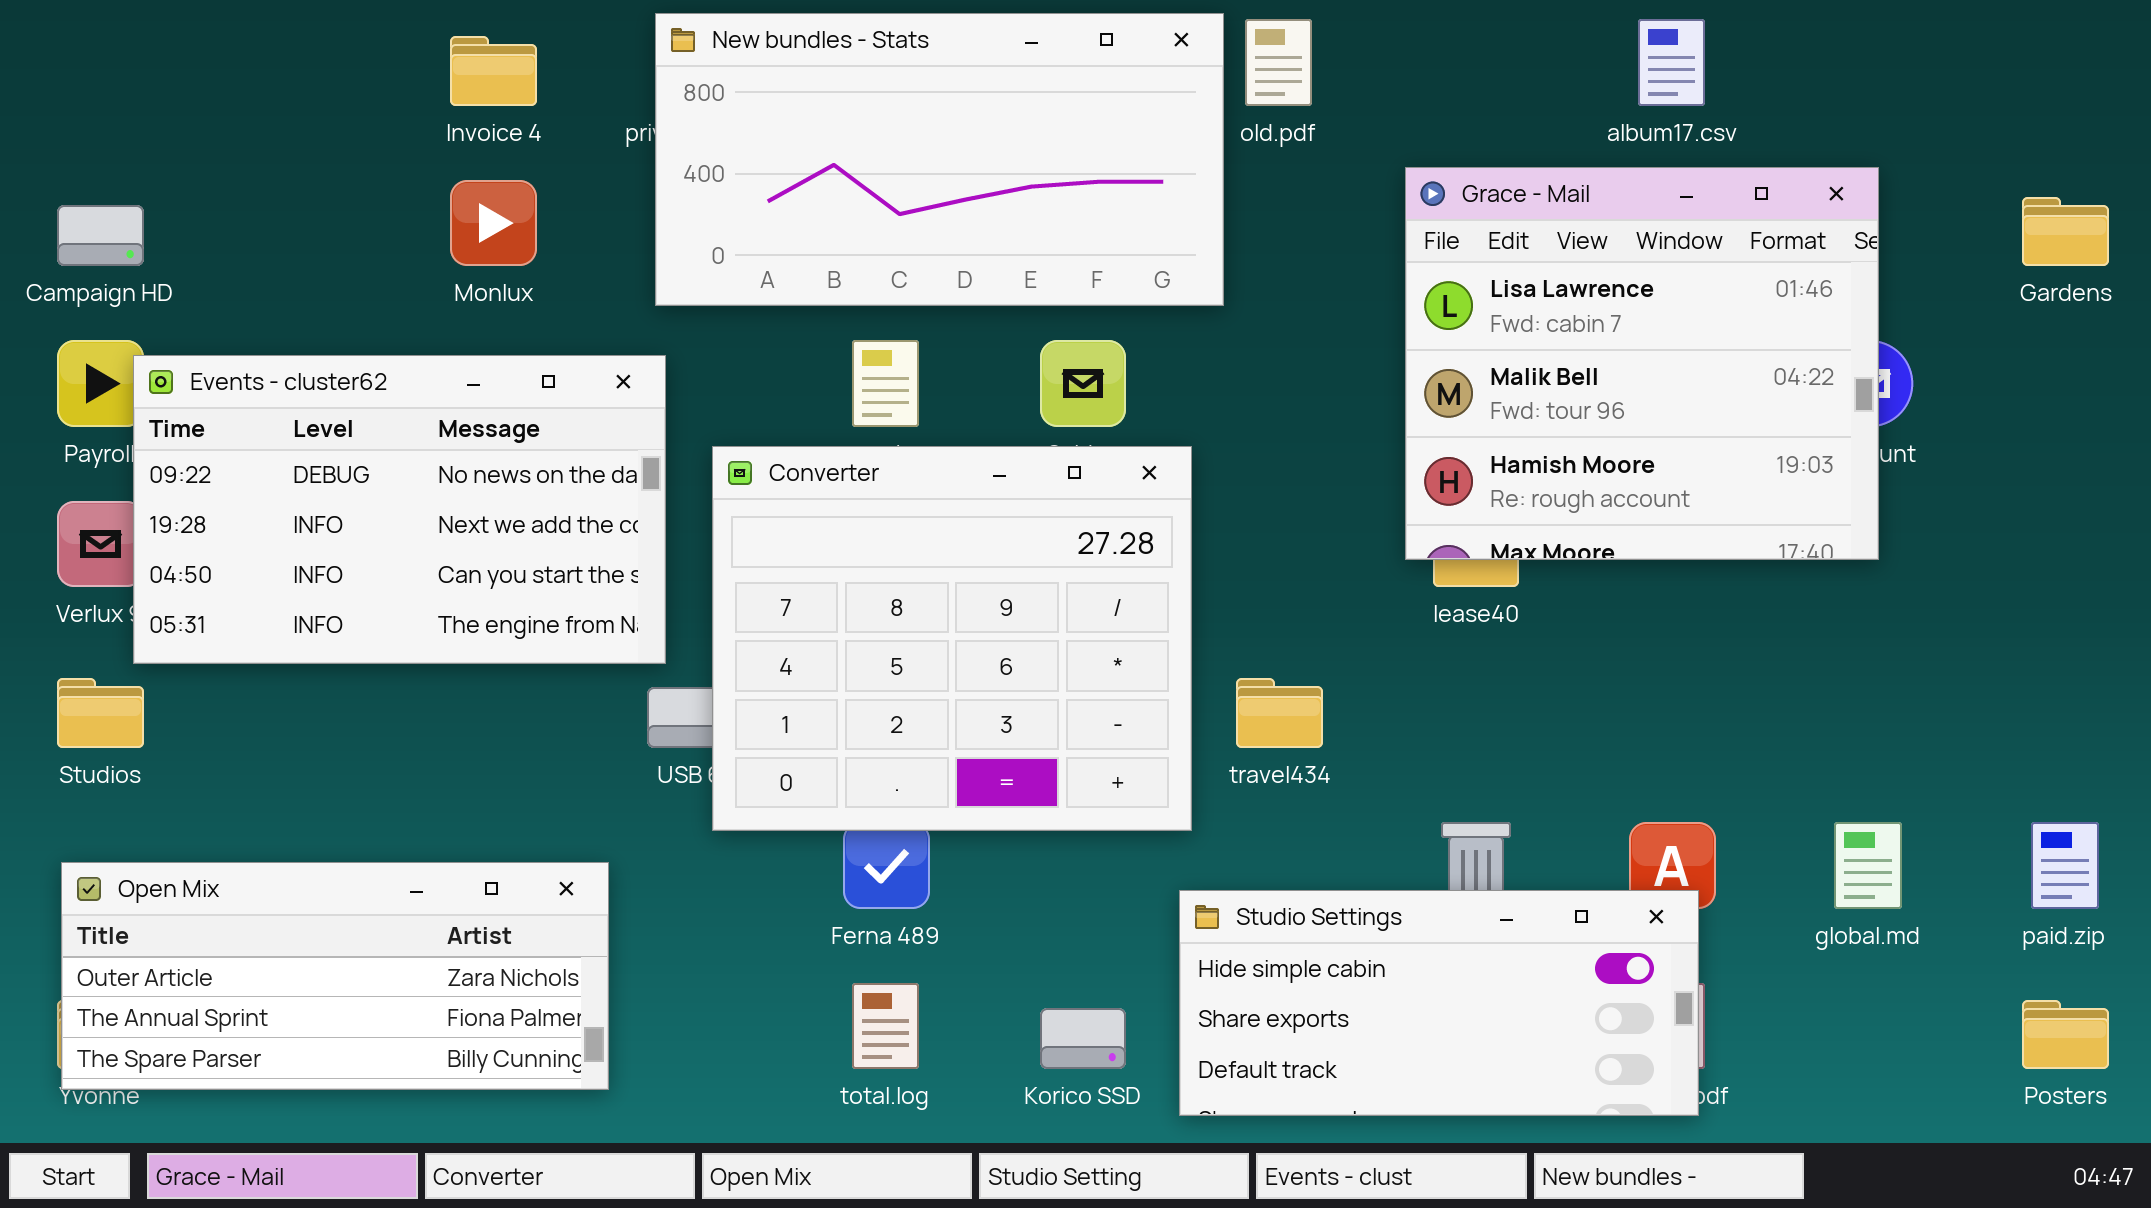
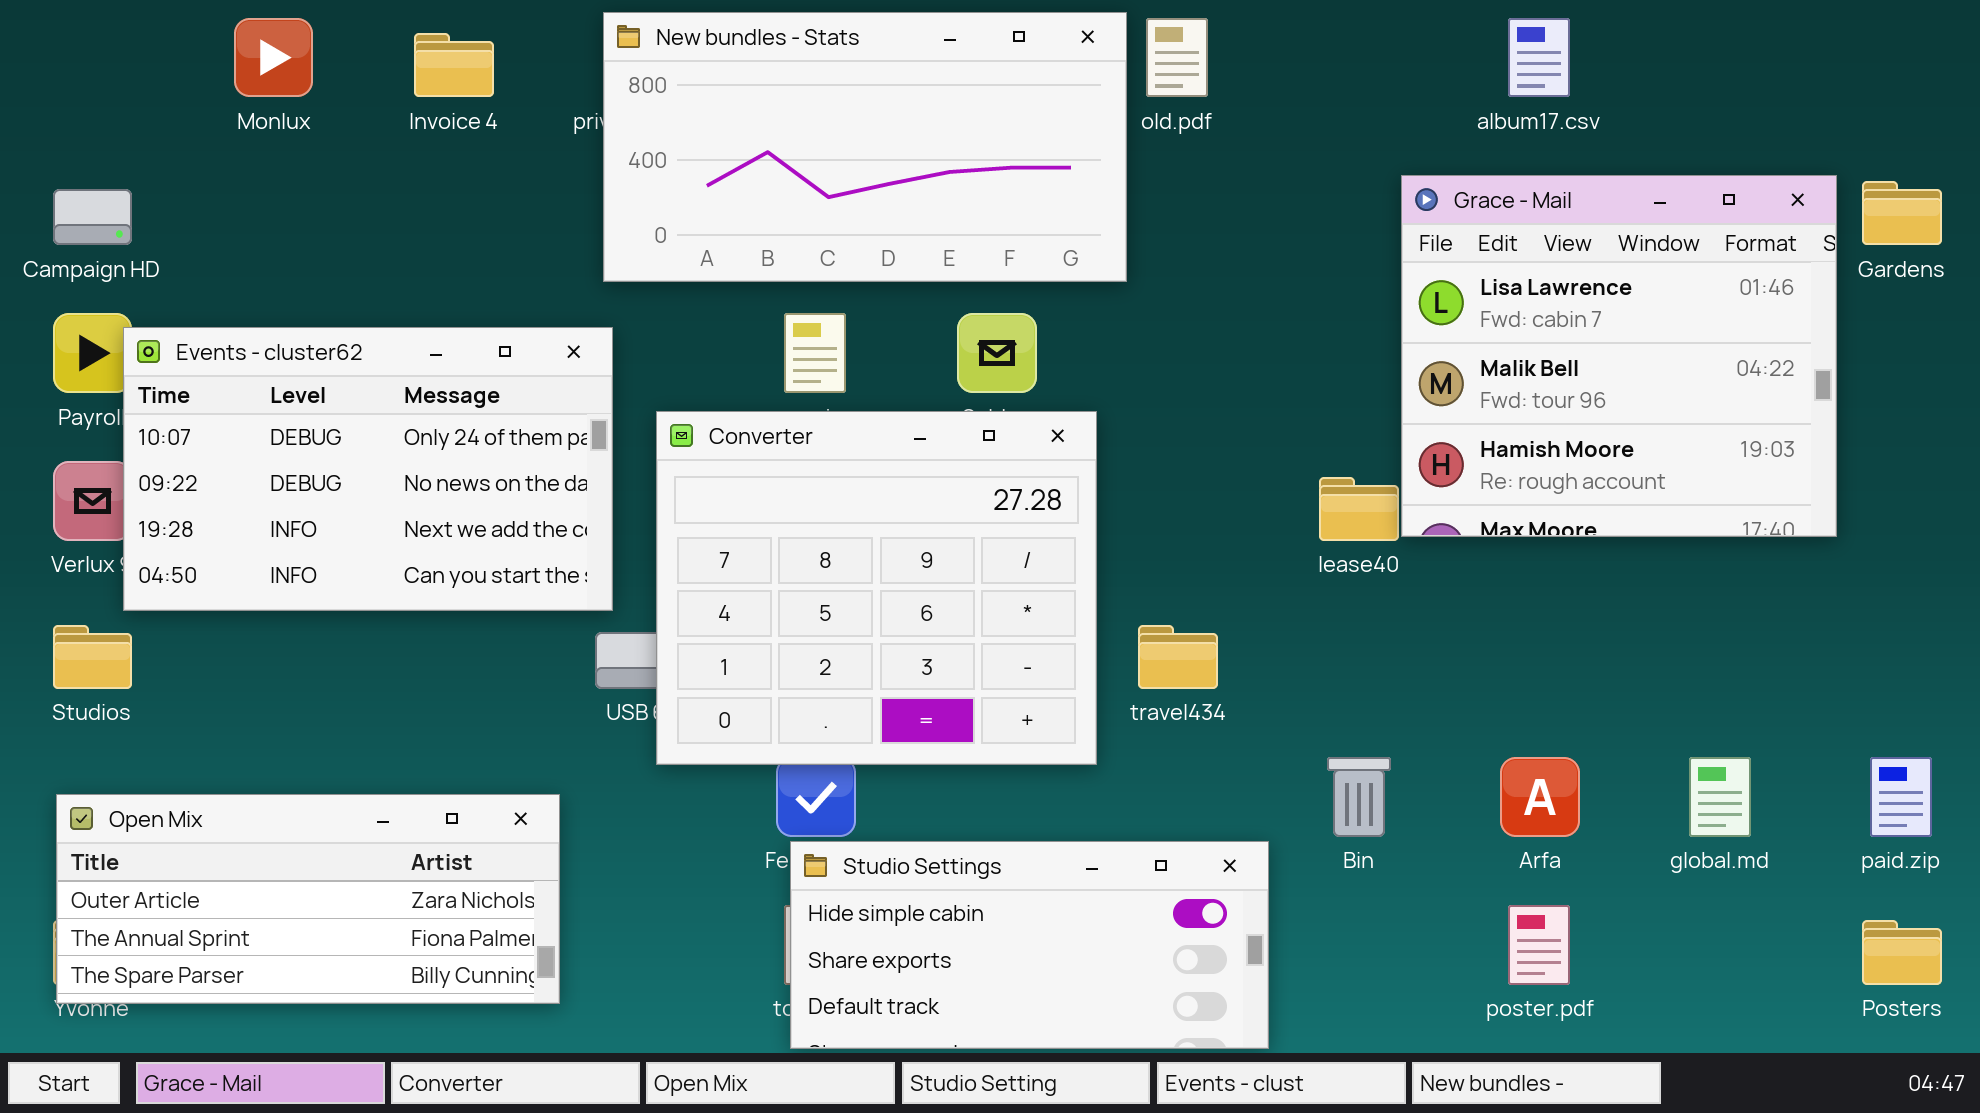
Grace - Mail: [1405,167,1879,560] -> [1401,175,1837,537], moved
Monlux: [450,180,537,266] -> [234,18,313,97], moved
Events - cluster62: [133,355,666,664] -> [123,327,613,611], scrolled up 1 row
Studio Settings: [1179,890,1699,1116] -> [790,841,1269,1049], moved

